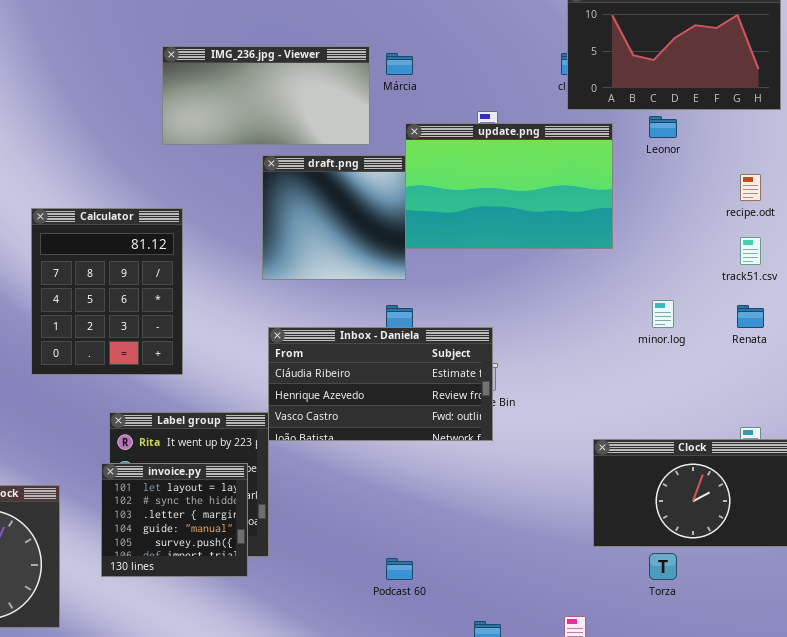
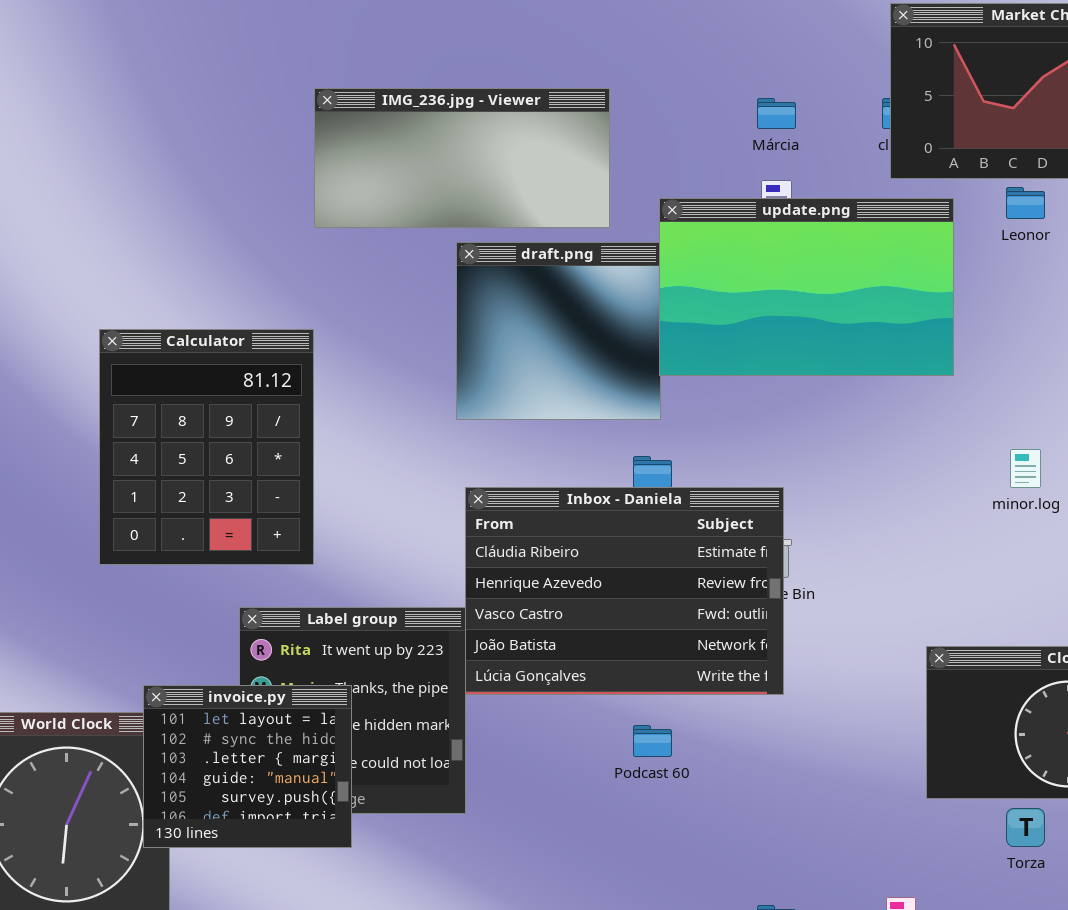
Márcia: [386,53,413,75] -> [757,98,796,129], moved
Calculator: [31,208,183,375] -> [99,329,314,565], moved
Inbox - Daniela: [268,327,493,441] -> [465,487,784,695], resized
invoice.py: [101,463,248,577] -> [143,685,352,848], moved
Podcast 60: [386,558,413,580] -> [633,725,672,757], moved

